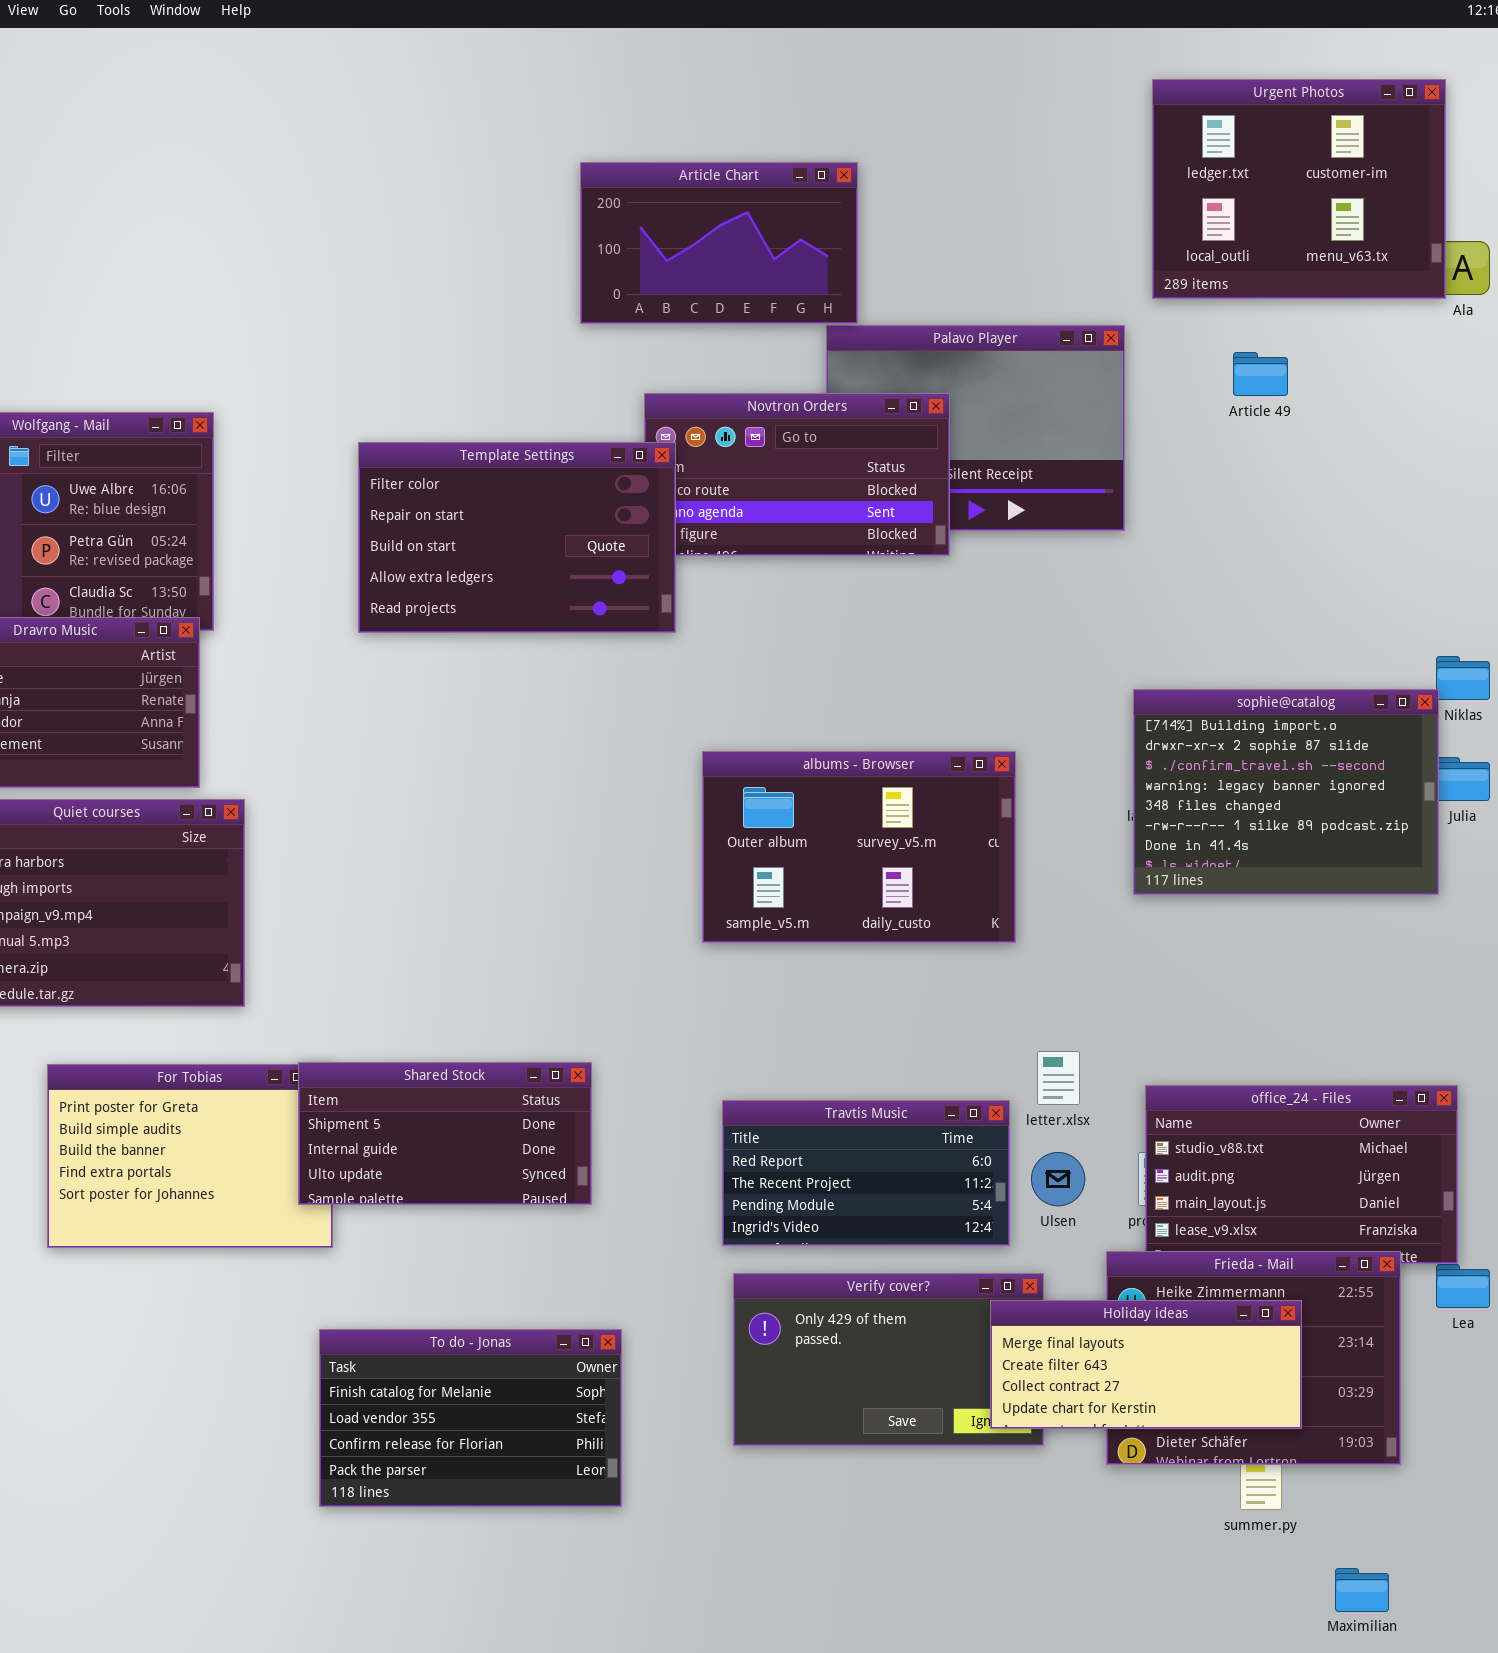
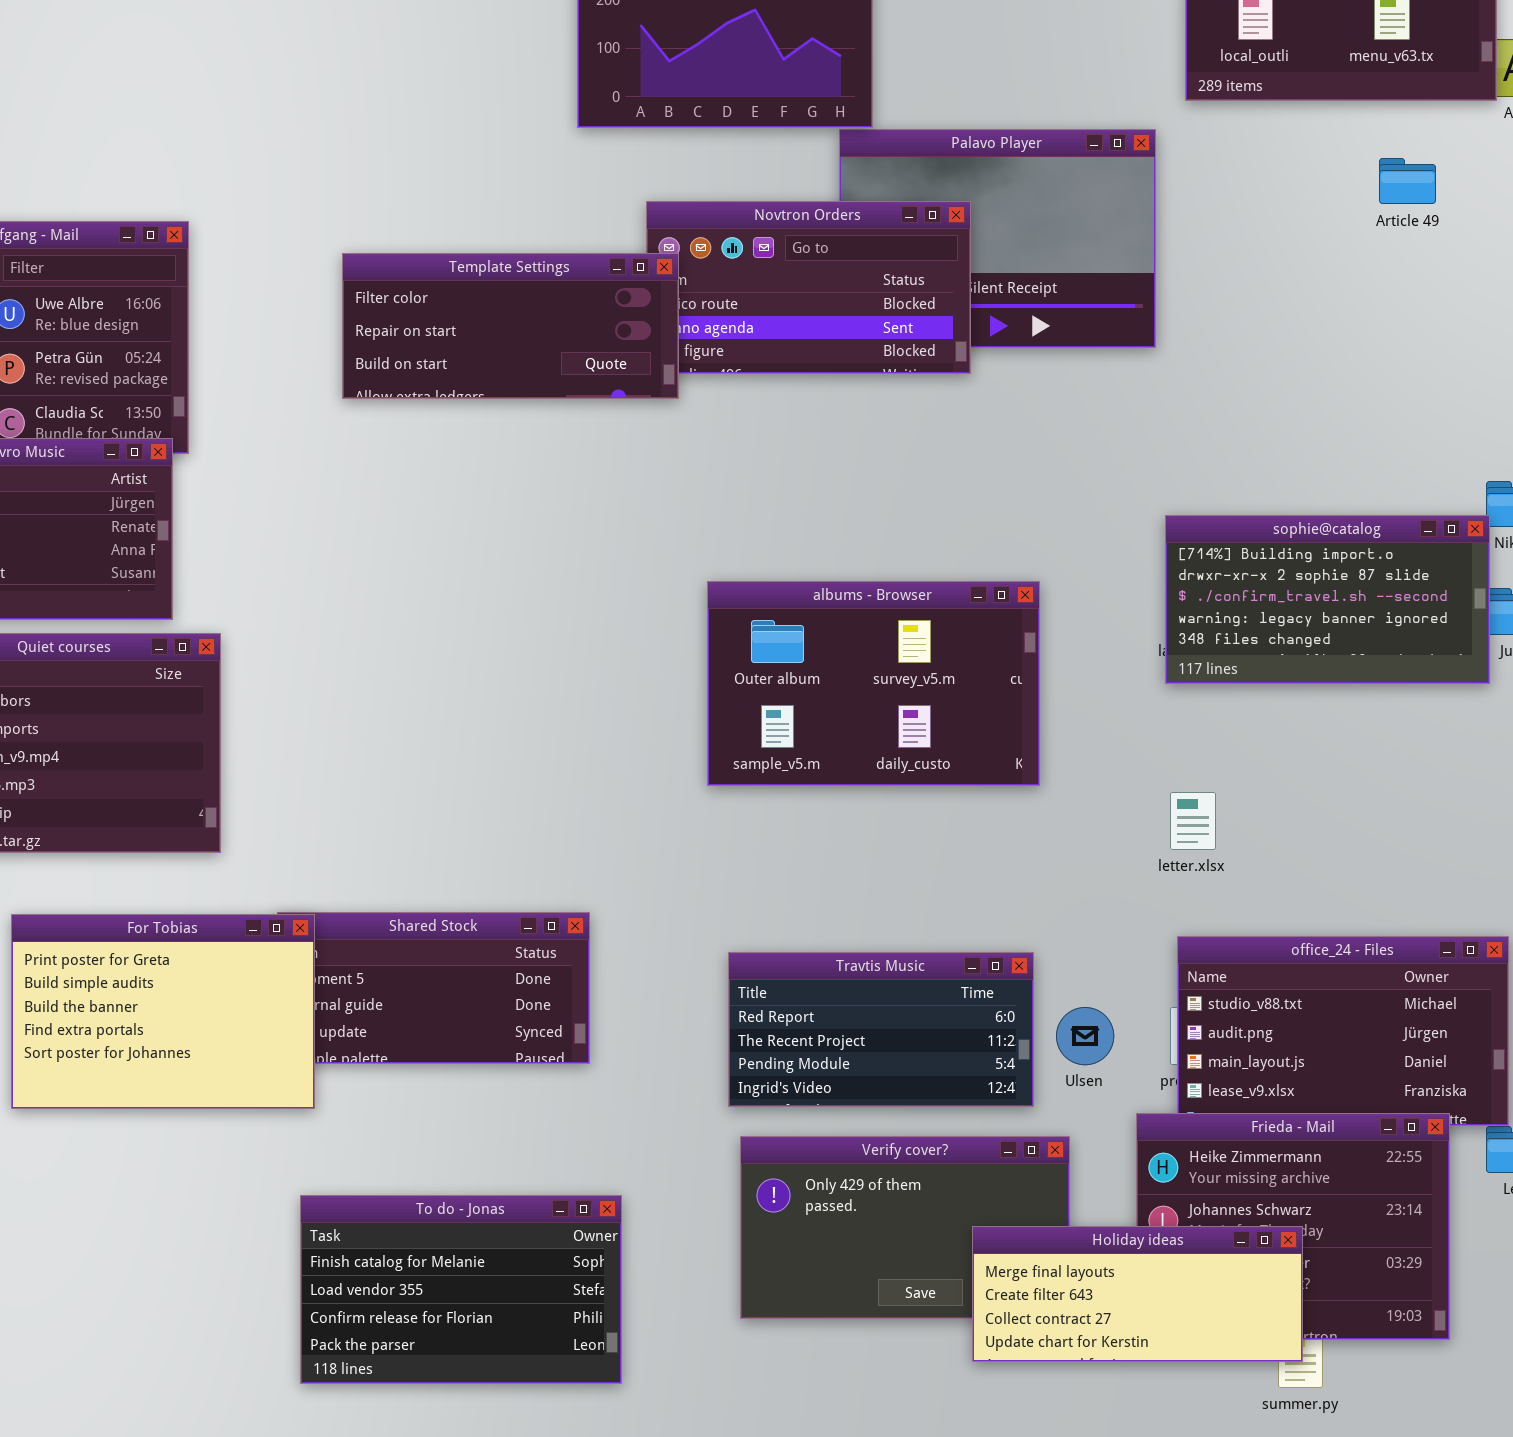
Article 49: [1233,352,1288,396] -> [1379,158,1436,204], moved
Template Settings: [358,442,676,633] -> [342,253,679,399], resized
sophie@catalog: [1133,689,1439,895] -> [1165,515,1490,684], resized
letter.xlsx: [1037,1051,1080,1105] -> [1170,792,1216,850], moved
For Tobias: [47,1064,333,1248] -> [11,914,315,1109], raised
Holiday ideas: [990,1300,1302,1429] -> [972,1226,1303,1362], moved

